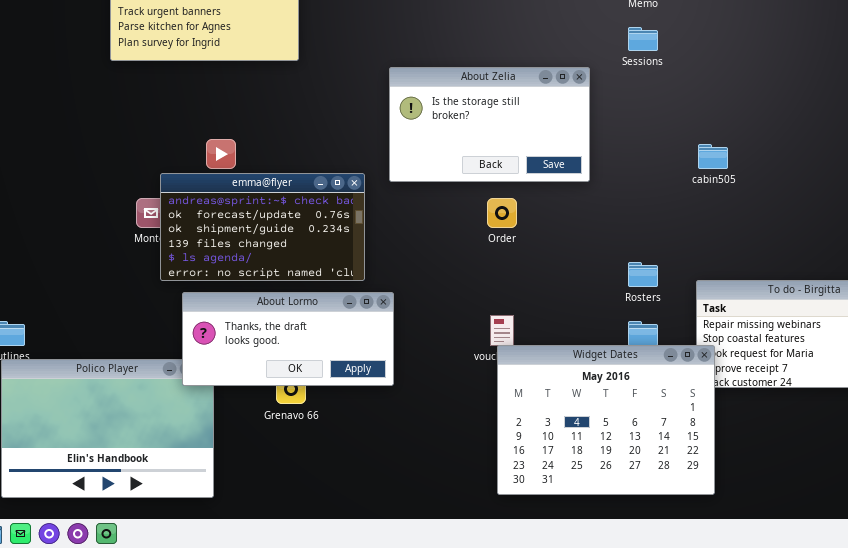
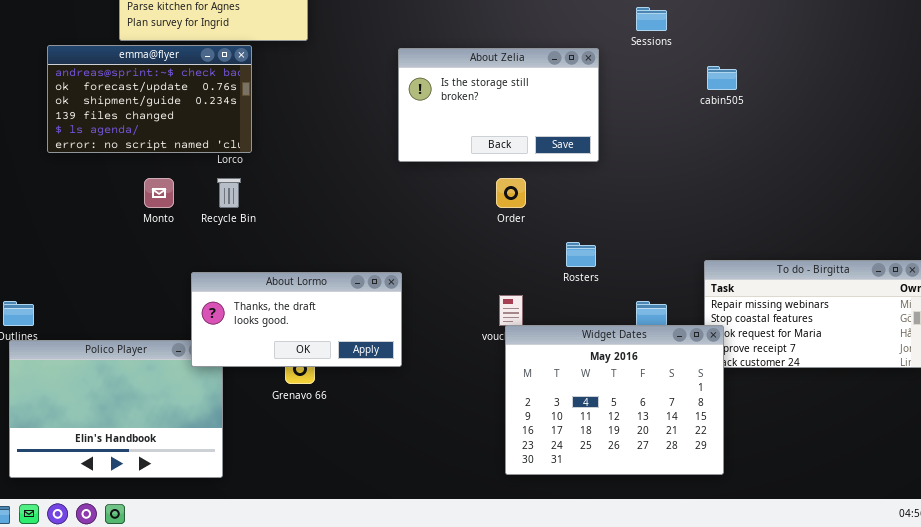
cabin505: [698,144,728,169] -> [707,66,737,90], moved
emma@flyer: [160,173,365,281] -> [47,45,252,153], moved
Rosters: [628,262,658,287] -> [566,242,596,267], moved

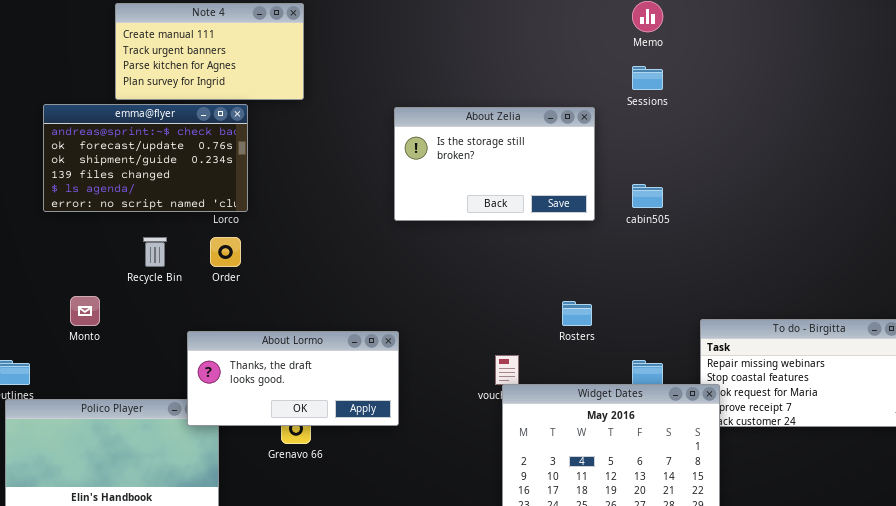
cabin505: [707,66,737,90] -> [632,184,663,208], moved
Monto: [144,178,174,208] -> [70,296,100,326], moved
Recycle Bin: [217,178,241,208] -> [143,237,167,267], moved
Order: [496,178,526,208] -> [210,237,241,267], moved

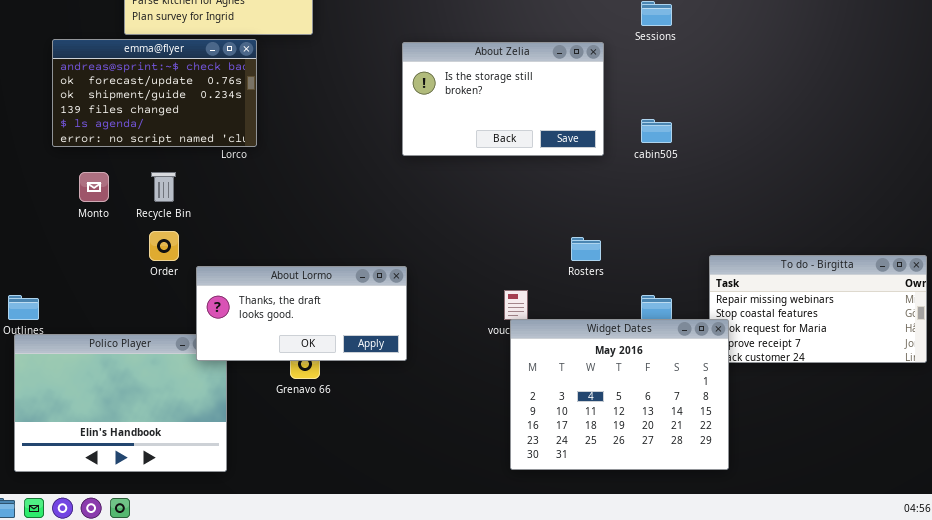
Order: [210,237,241,267] -> [149,231,179,261], moved
Monto: [70,296,100,326] -> [79,172,109,202], moved

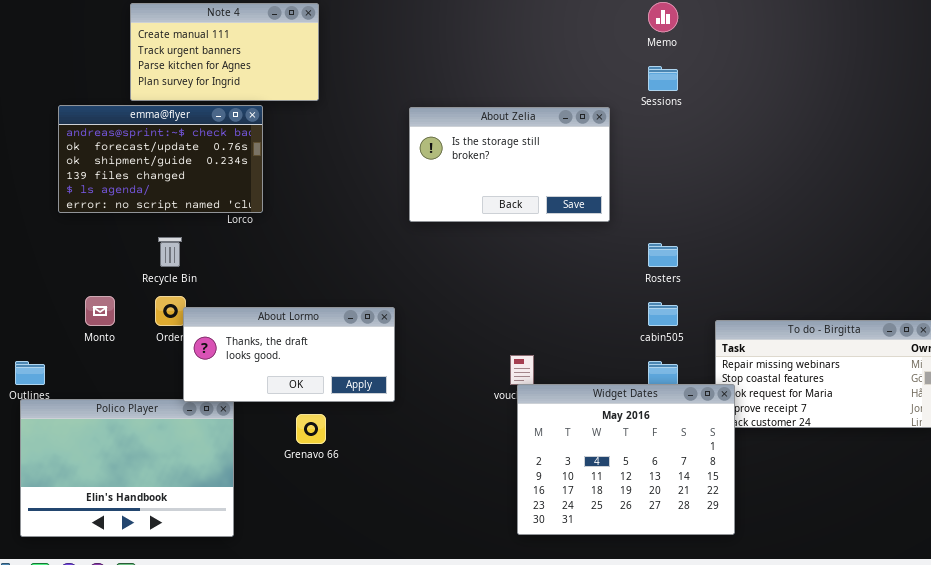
cabin505: [641,119,672,143] -> [648,302,678,326], moved
Monto: [79,172,109,202] -> [85,296,115,326], moved
Rosters: [571,237,601,261] -> [648,243,678,267], moved
About Lormo: [196,266,407,361] -> [183,307,395,402], moved

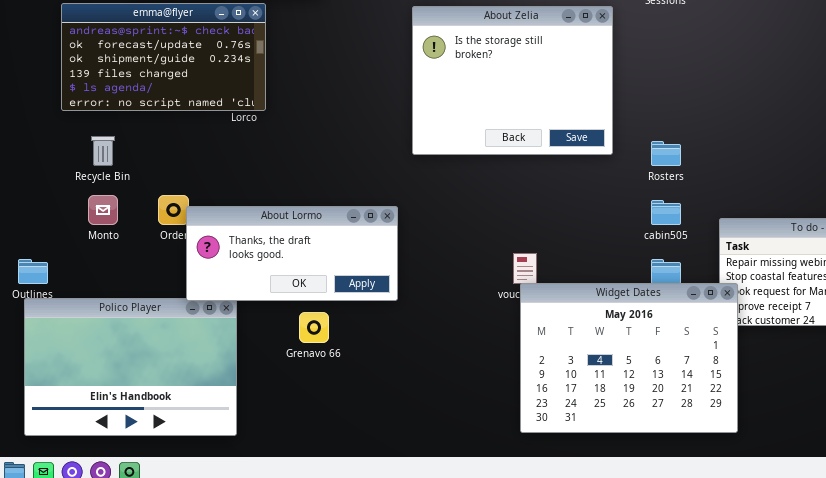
About Zelia: [409,107,610,222] -> [412,6,613,155], resized
Recycle Bin: [158,237,182,267] -> [91,136,115,166], moved

